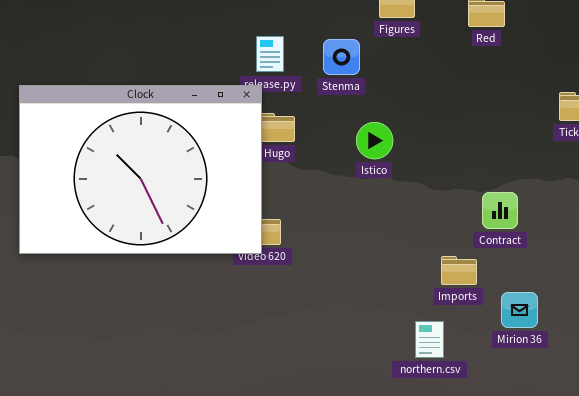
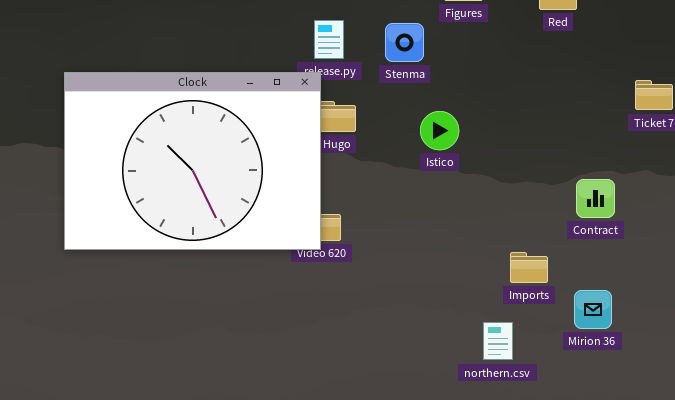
Contract: [482,192,518,229] -> [576,179,615,218], moved

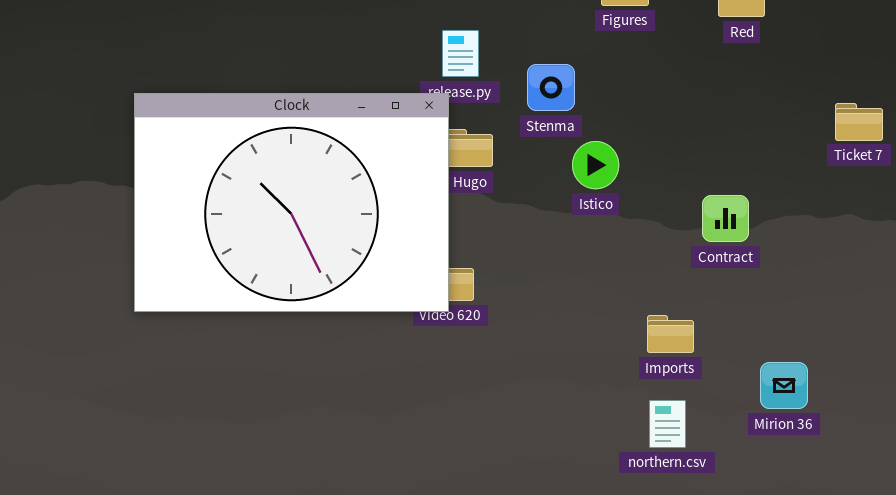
Stenma: [385,23,424,62] -> [527,64,575,111], moved
Contract: [576,179,615,218] -> [702,195,749,242], moved
Imports: [510,252,548,283] -> [647,315,694,353], moved

